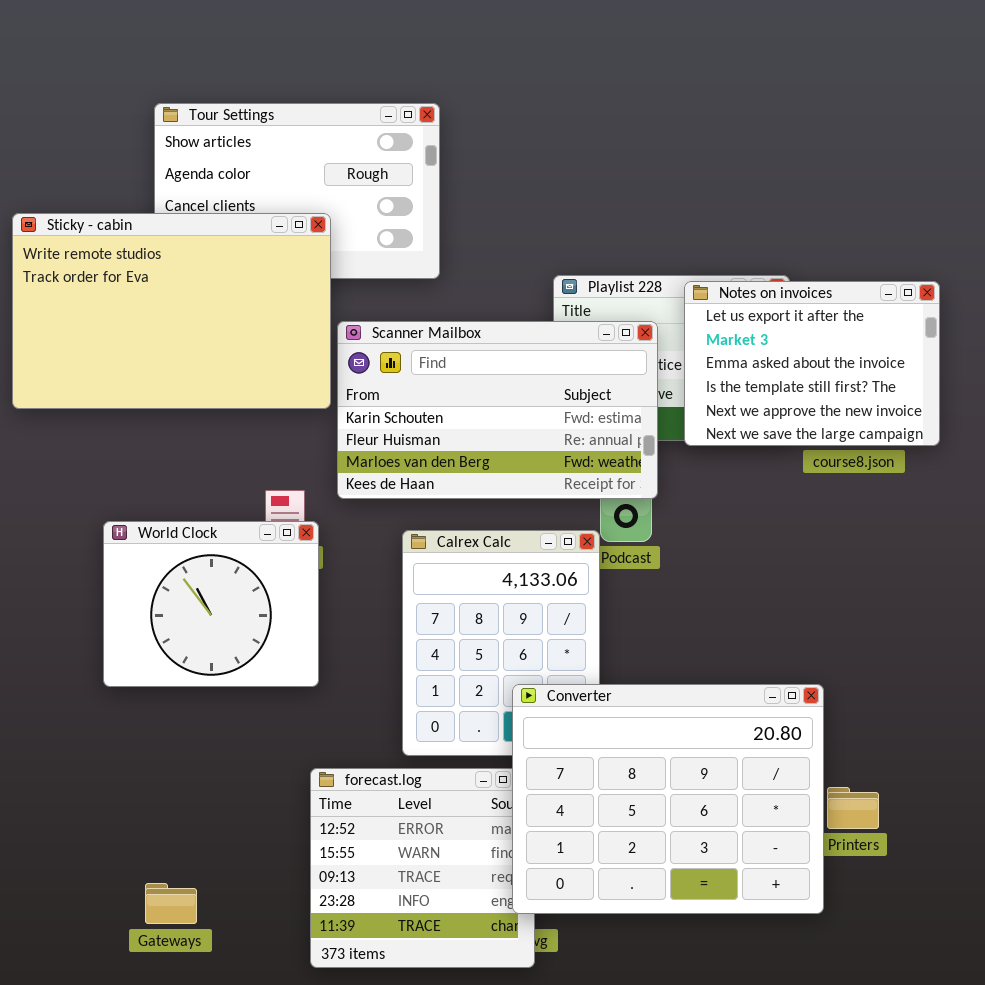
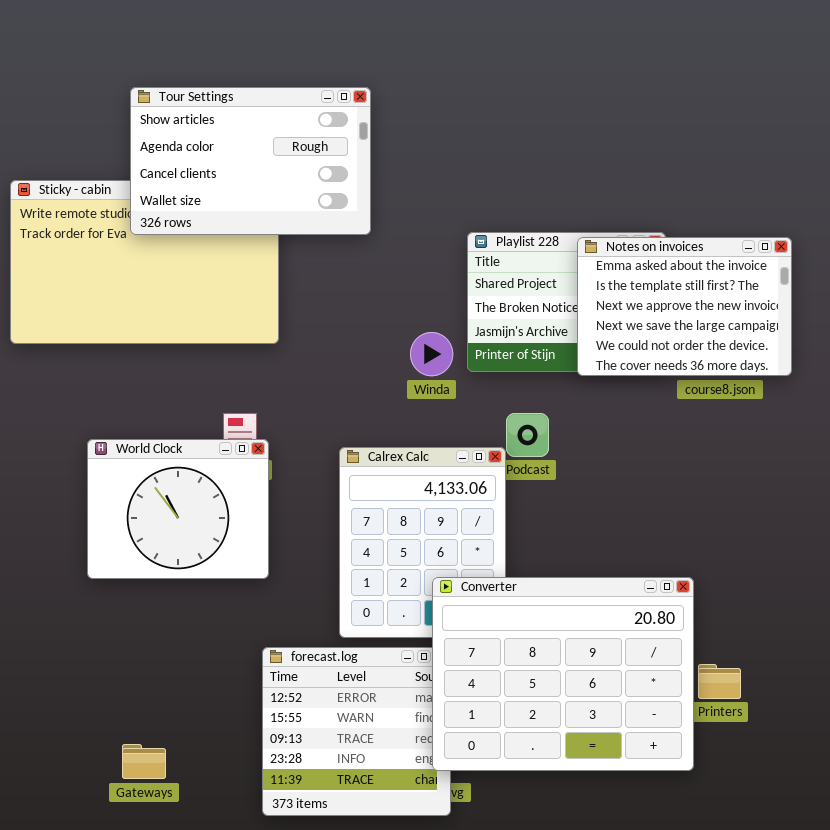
Tour Settings: [154,103,440,279] -> [130,87,371,235], raised
Notes on invoices: [684,281,940,446] -> [577,237,792,376], scrolled down 2 rows
Scanner Mailbox: [337,321,658,499] -> none, closed

